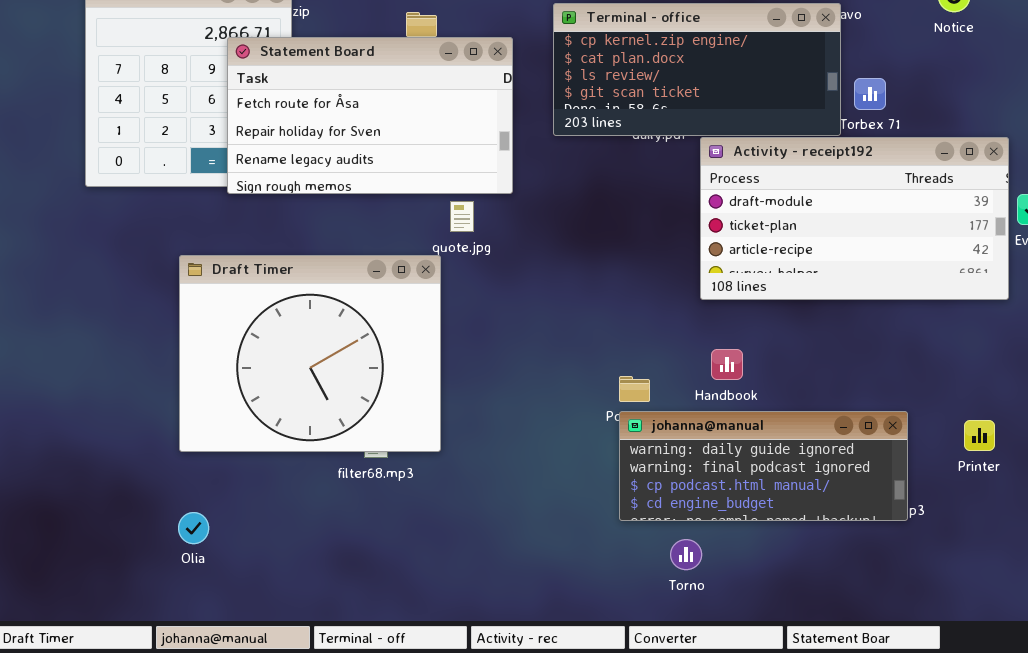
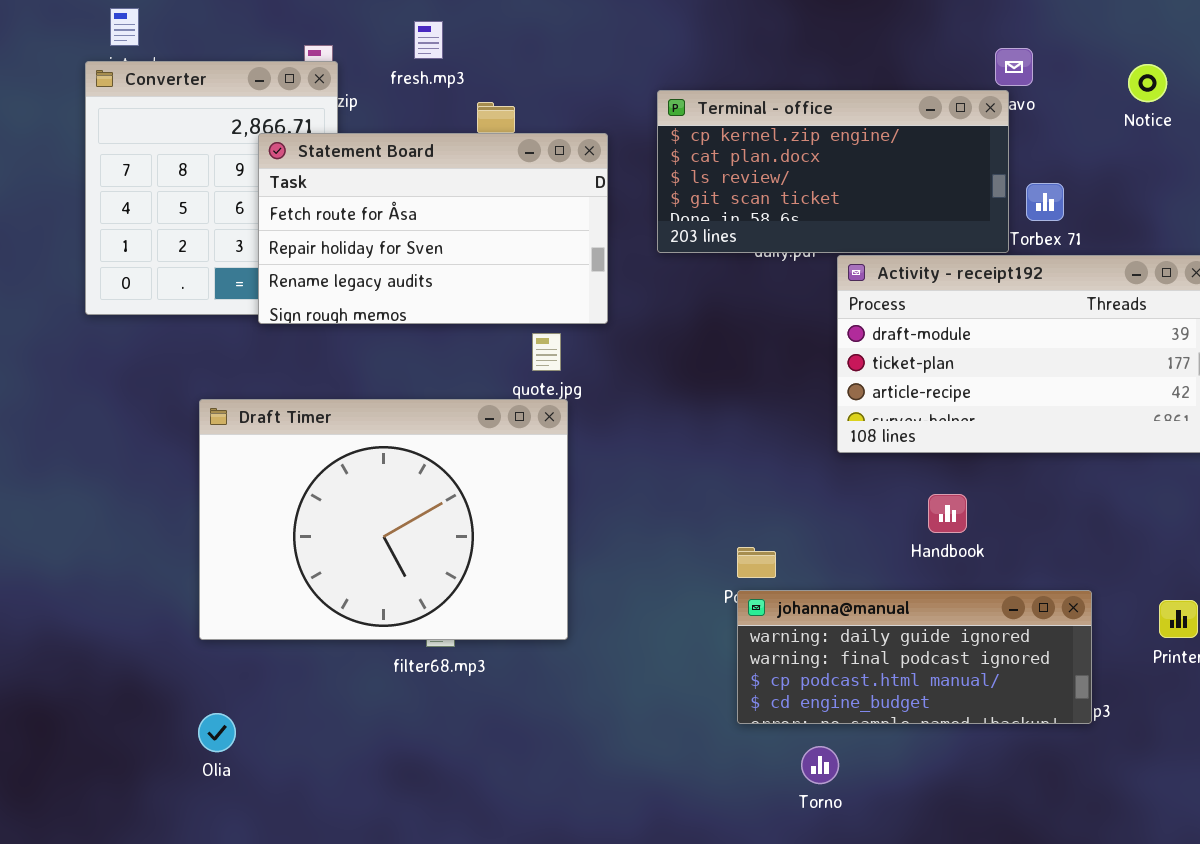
Draft Timer: [179,255,441,452] -> [199,399,568,640], resized
Handbook: [711,349,743,380] -> [928,494,967,533], moved

